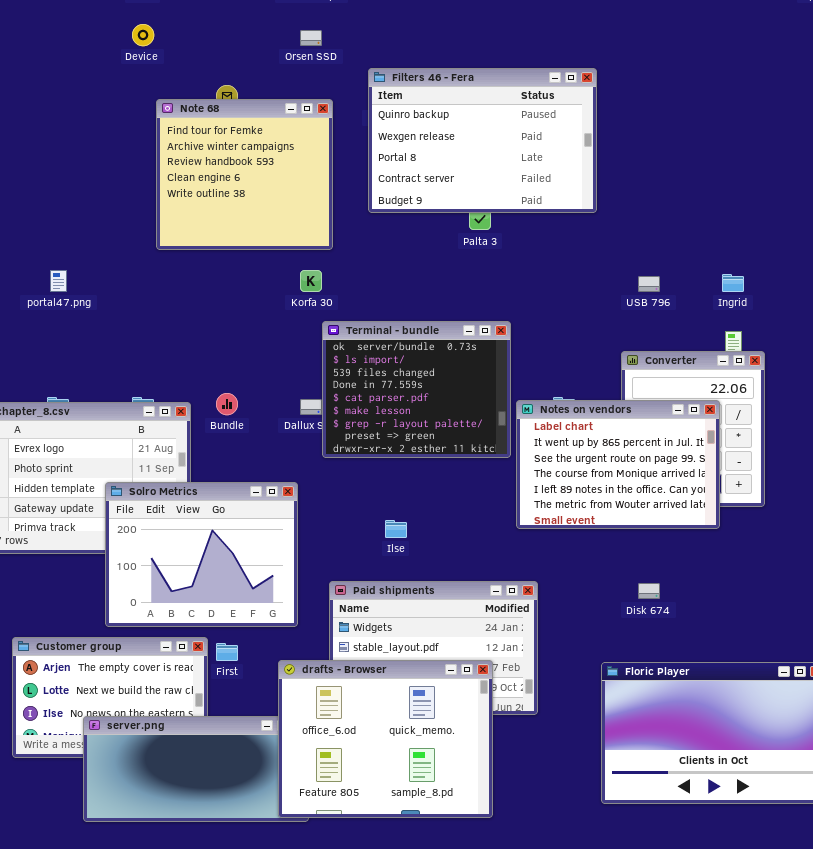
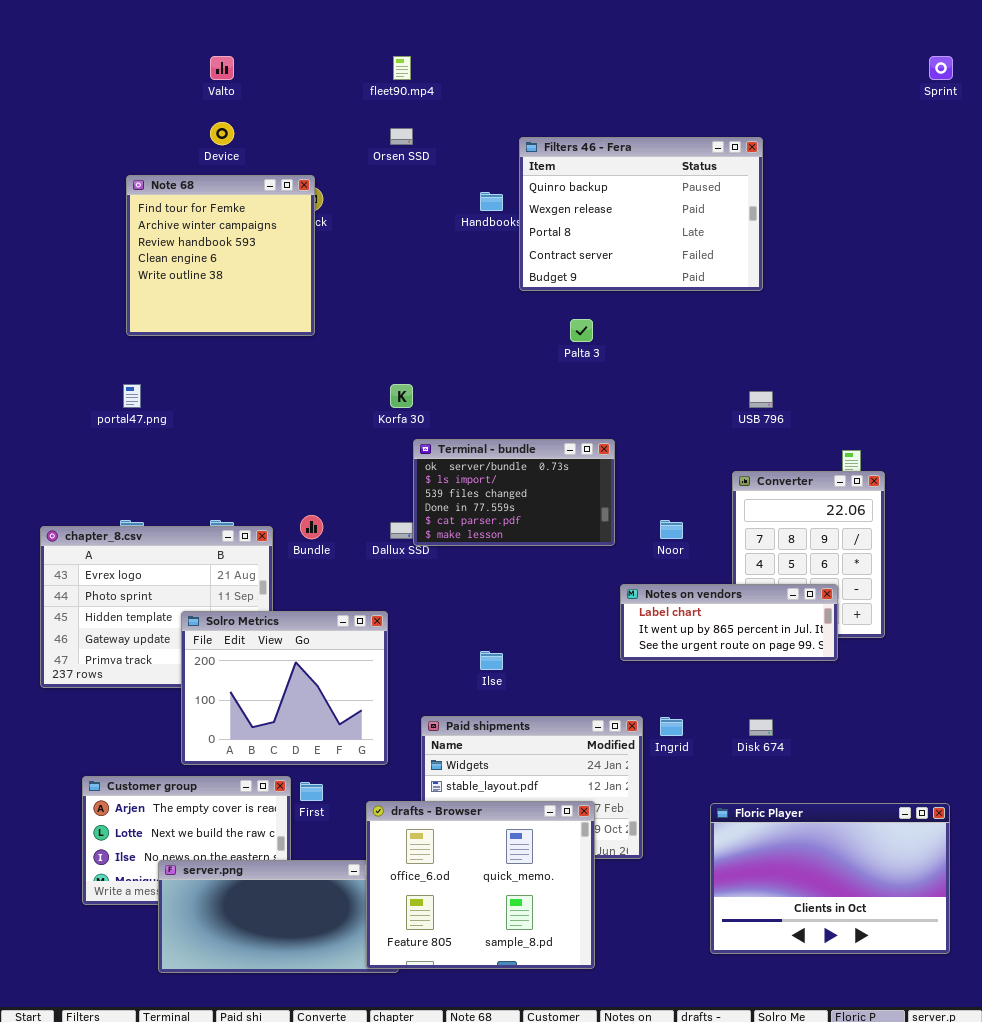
Filters 46 - Fera: [368,68,597,213] -> [519,137,763,291], moved
Note 68: [156,99,333,250] -> [126,175,315,336], moved
Ingrid: [722,274,744,292] -> [660,717,683,736], moved
Terminal - bundle: [322,321,511,458] -> [413,439,615,546], resized
Notes on vendors: [516,400,720,529] -> [620,584,838,661], resized

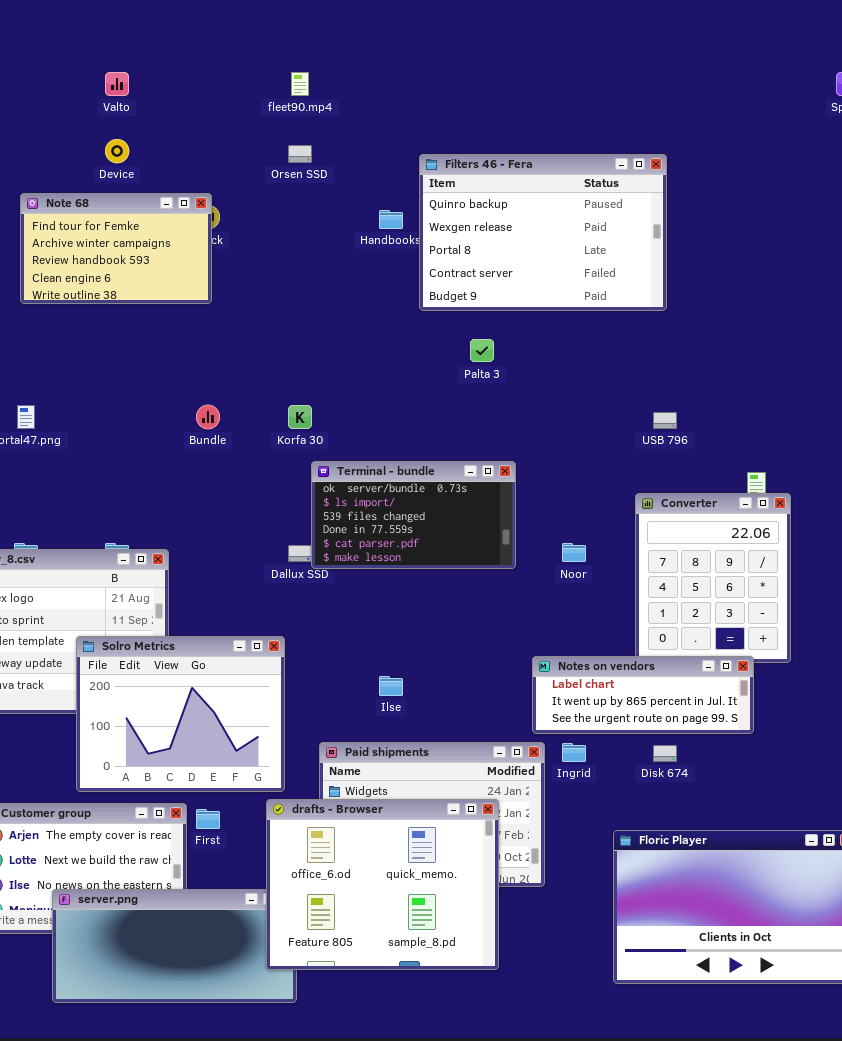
Note 68: [126,175,315,336] -> [20,193,212,304], resized
Bundle: [300,515,323,539] -> [196,405,220,429], moved
Notes on vendors: [620,584,838,661] -> [532,656,754,734], moved
drafts - Browser: [366,801,595,969] -> [266,799,499,970], moved

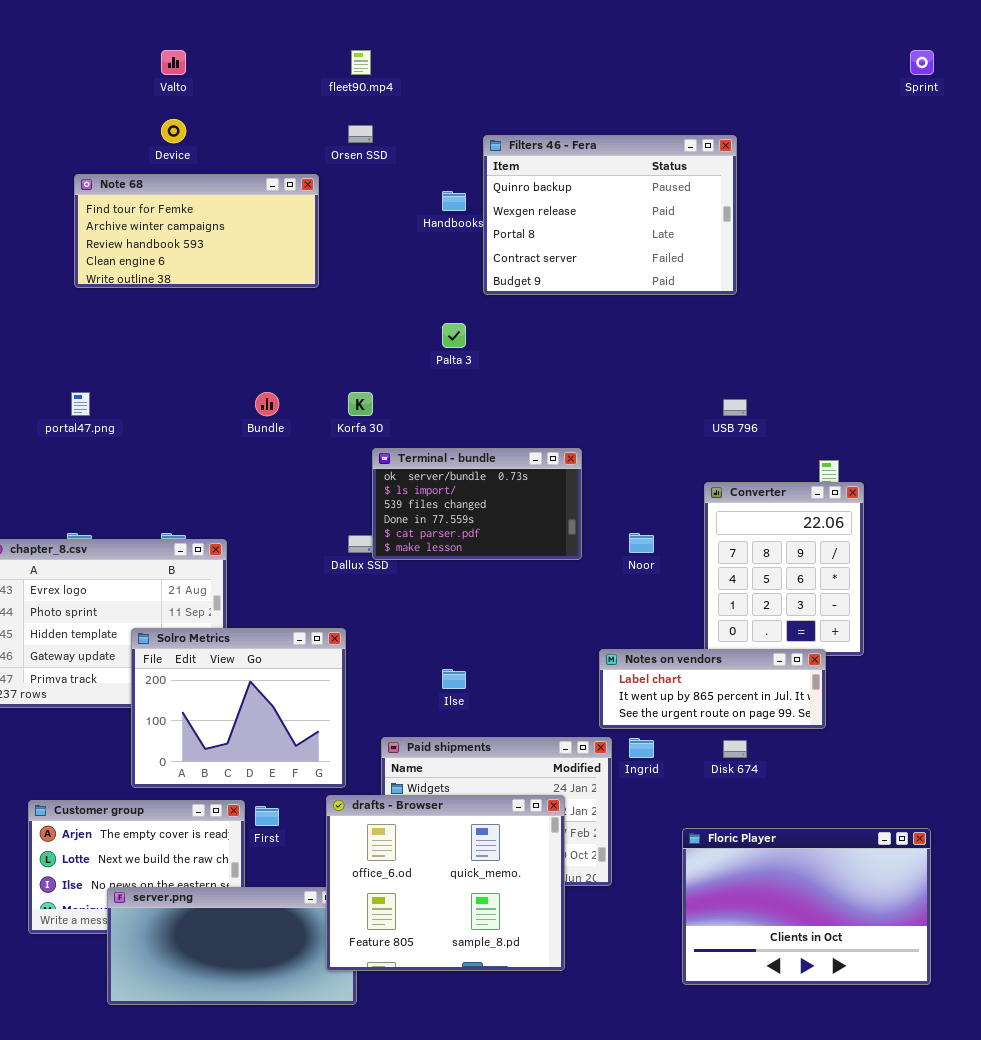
Note 68: [20,193,212,304] -> [74,174,319,288], resized
Palta 3: [470,339,494,362] -> [442,323,466,348], moved

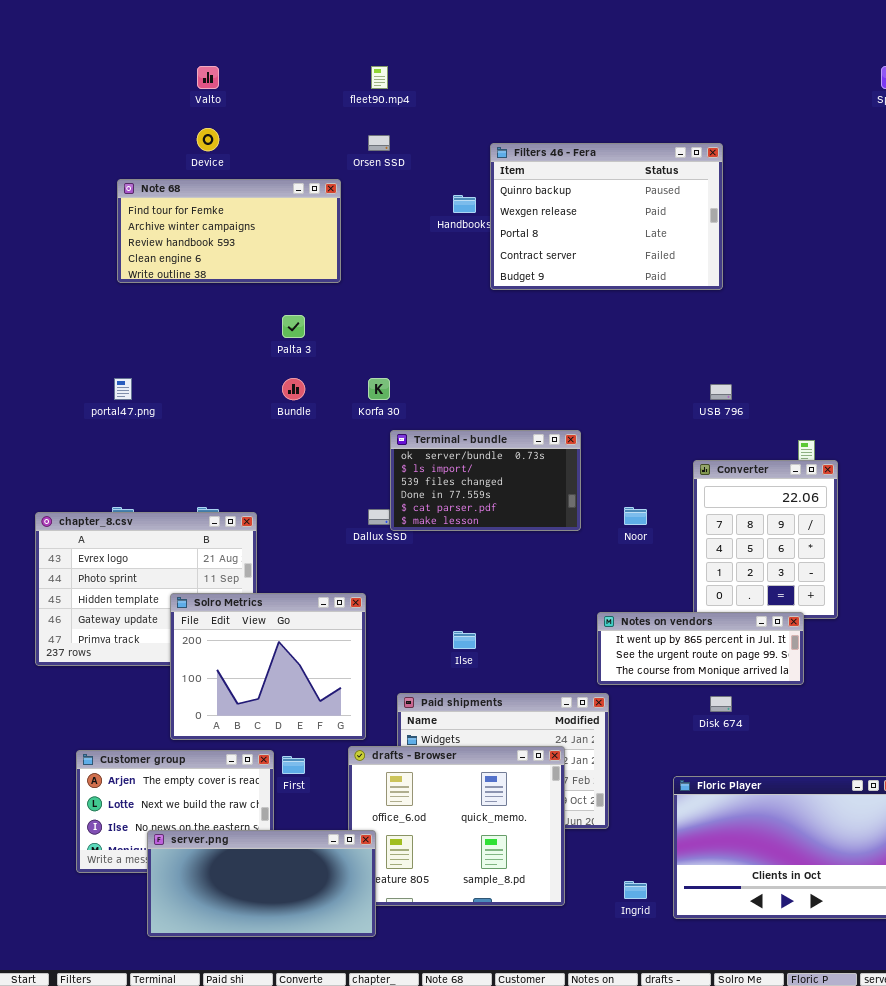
Palta 3: [442,323,466,348] -> [282,315,305,338], moved
Notes on vendors: [599,649,826,729] -> [597,612,804,685], scrolled down 1 row
Ingrid: [629,738,654,758] -> [624,881,647,899], moved
server.png: [107,887,357,1005] -> [147,830,376,937], raised

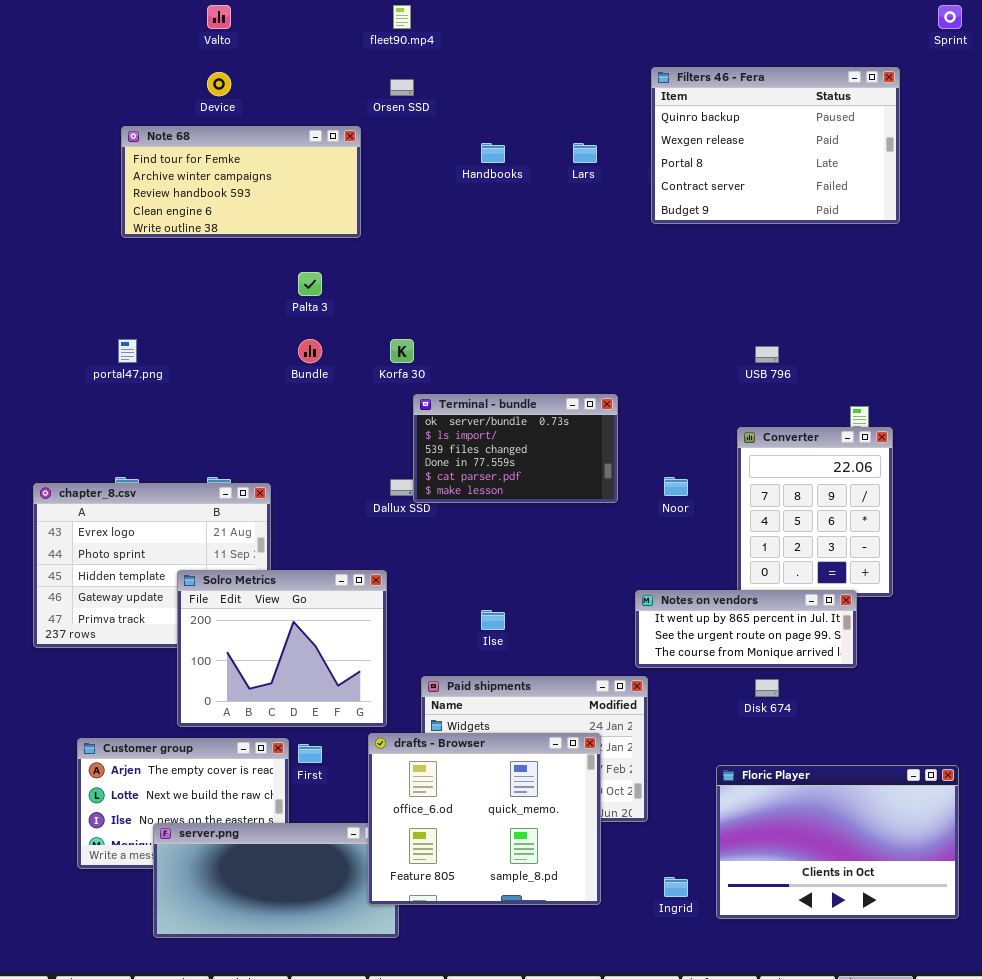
Filters 46 - Fera: [490,143,723,290] -> [651,67,900,224], moved
drafts - Browser: [348,746,565,906] -> [368,733,601,905], raised

